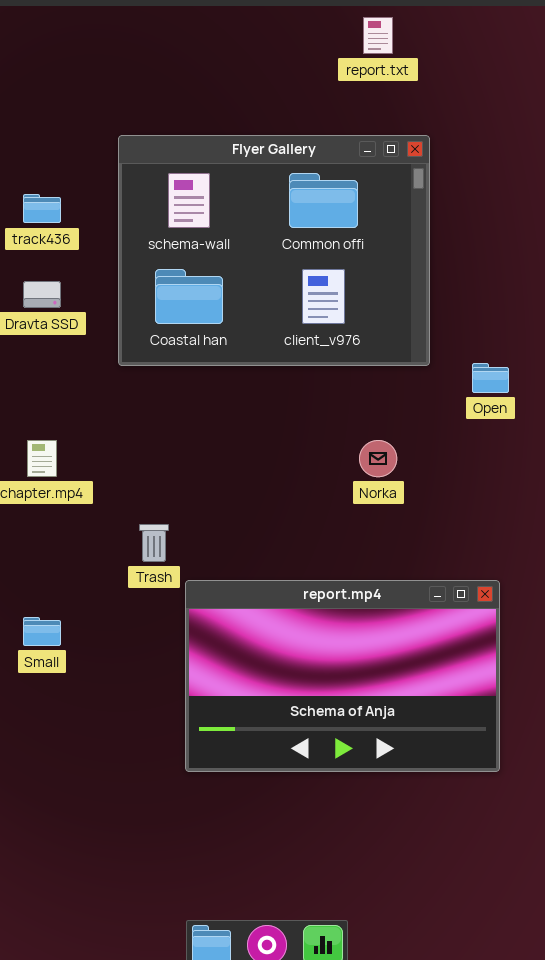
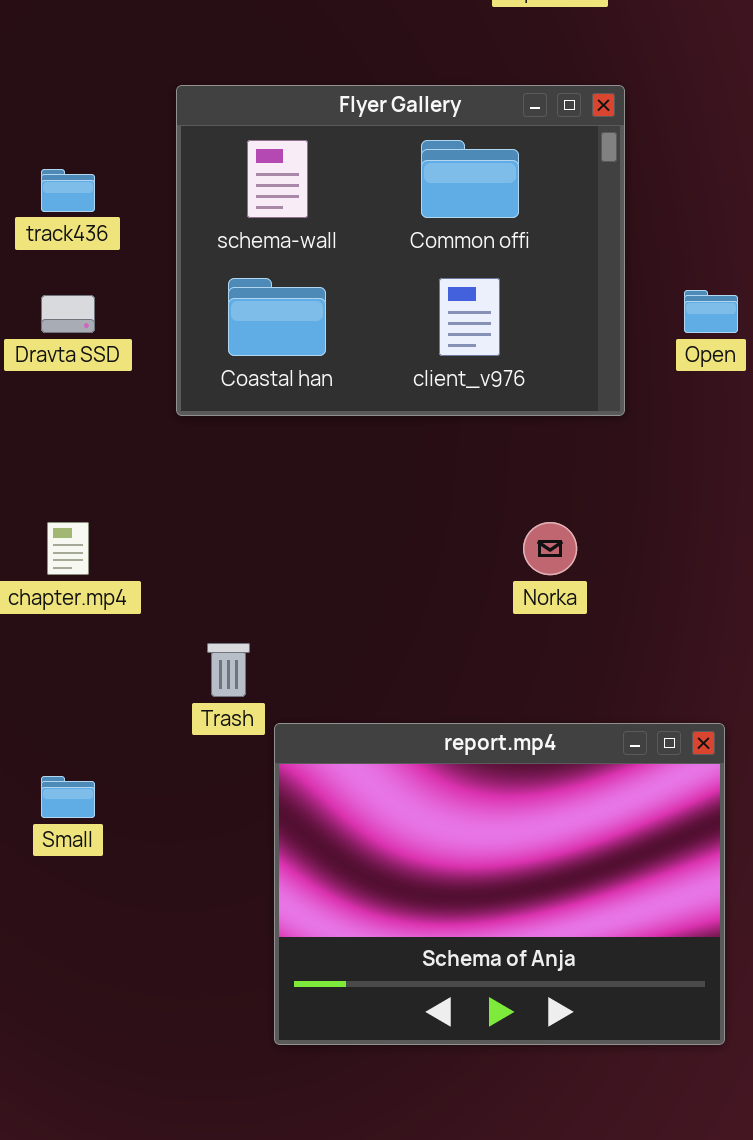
Open: [472,363,509,393] -> [684,290,738,333], moved
report.mp4: [185,580,500,772] -> [274,723,725,1045], resized

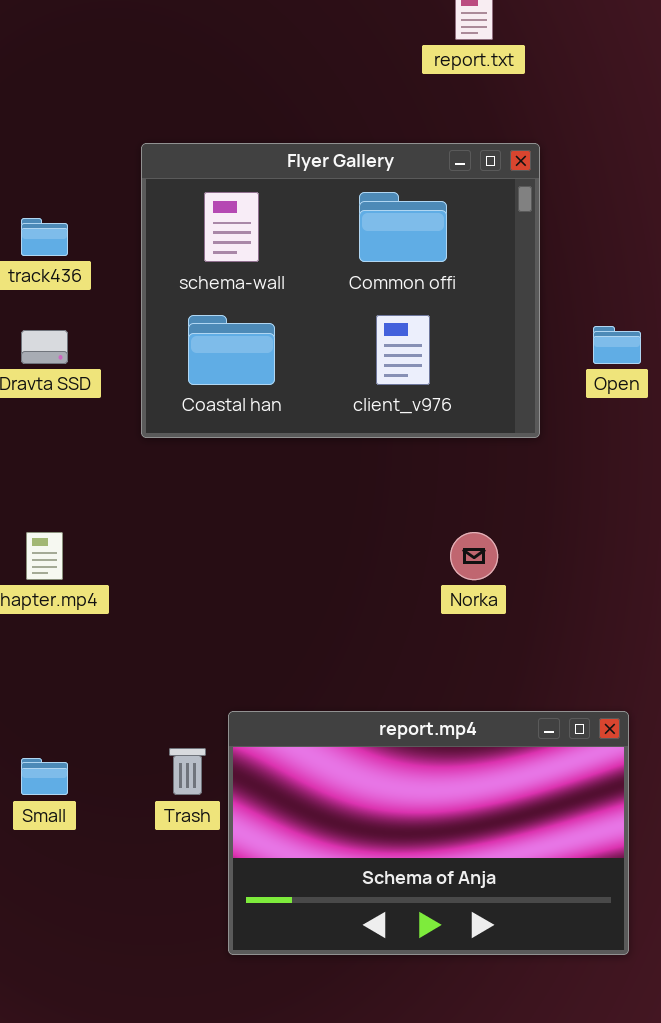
Trash: [207,643,250,697] -> [169,748,206,795], moved
report.mp4: [274,723,725,1045] -> [228,711,629,955], resized

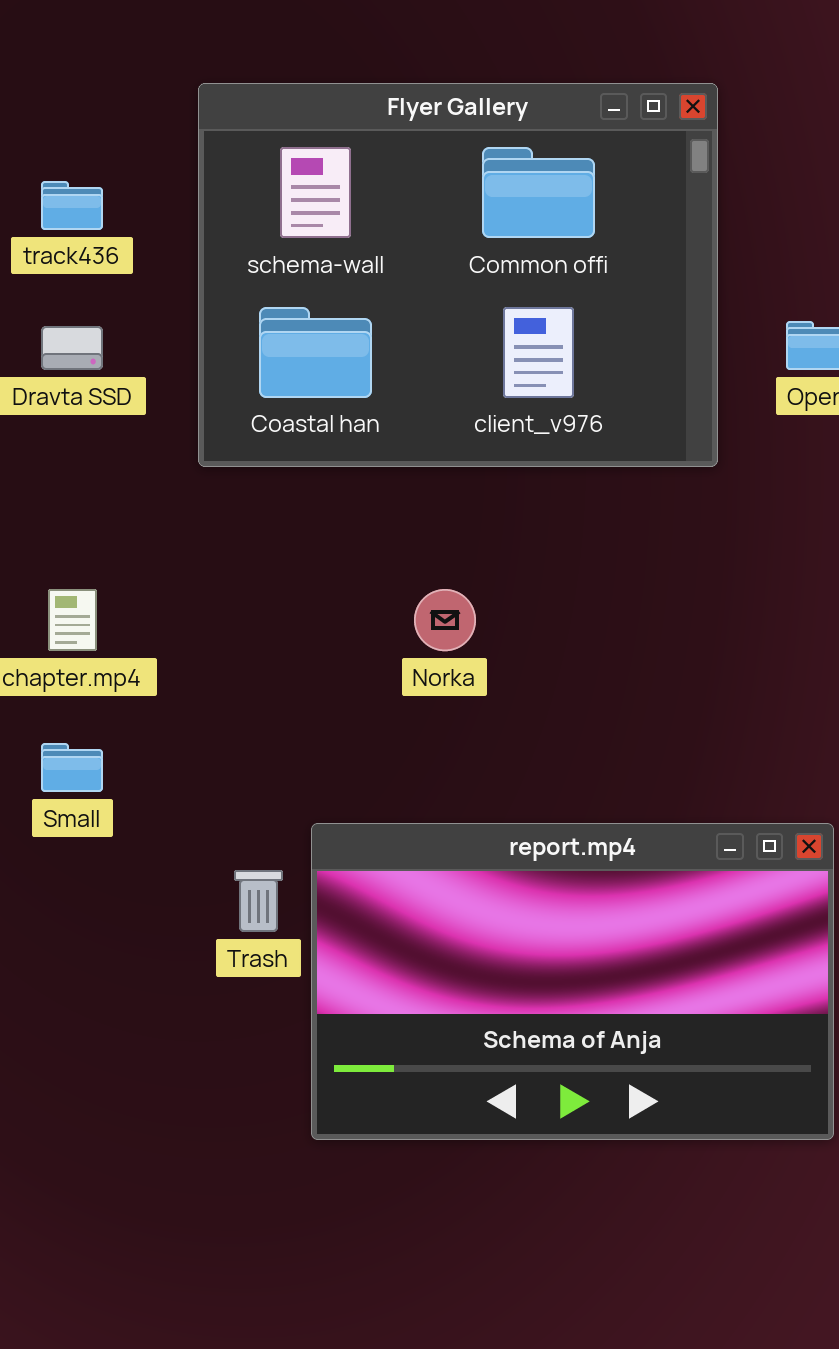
Norka: [450,532,498,580] -> [414,589,476,651], moved
Small: [21,758,68,795] -> [41,743,103,792], moved

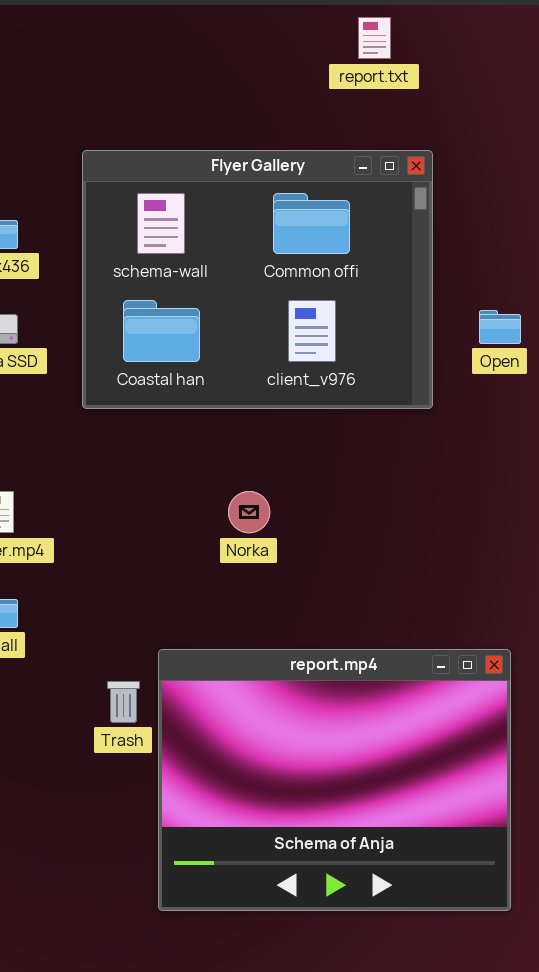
report.mp4: [311,823,834,1140] -> [158,649,511,911], resized

